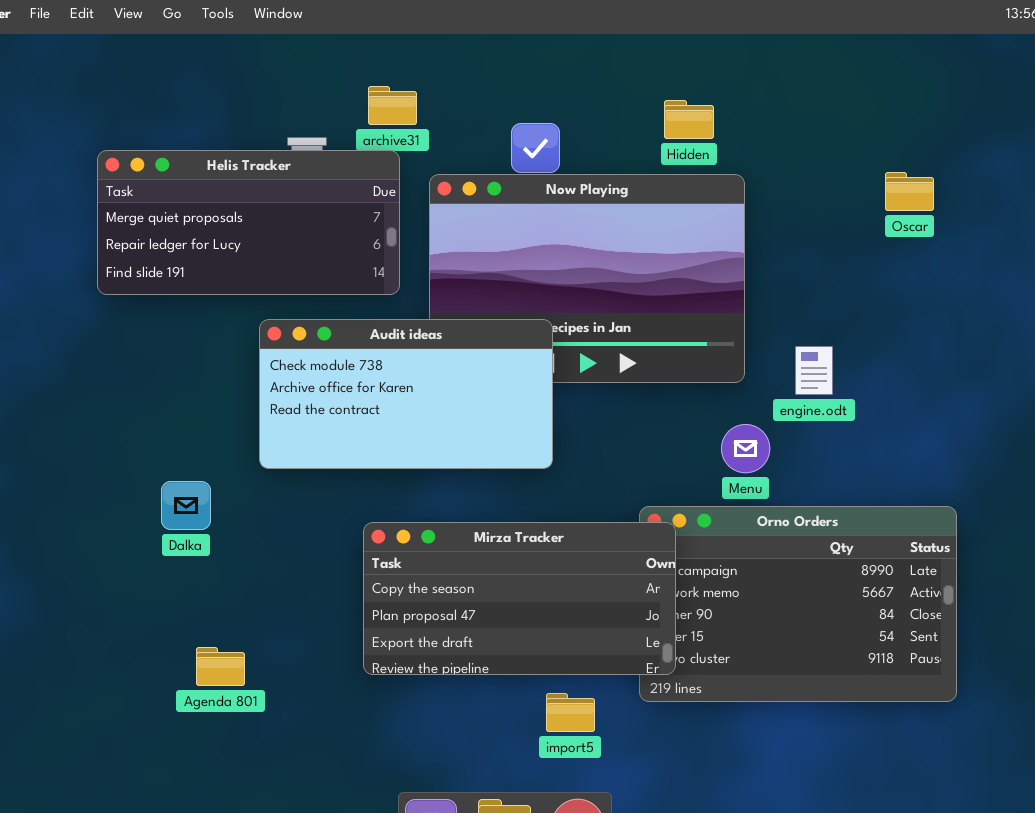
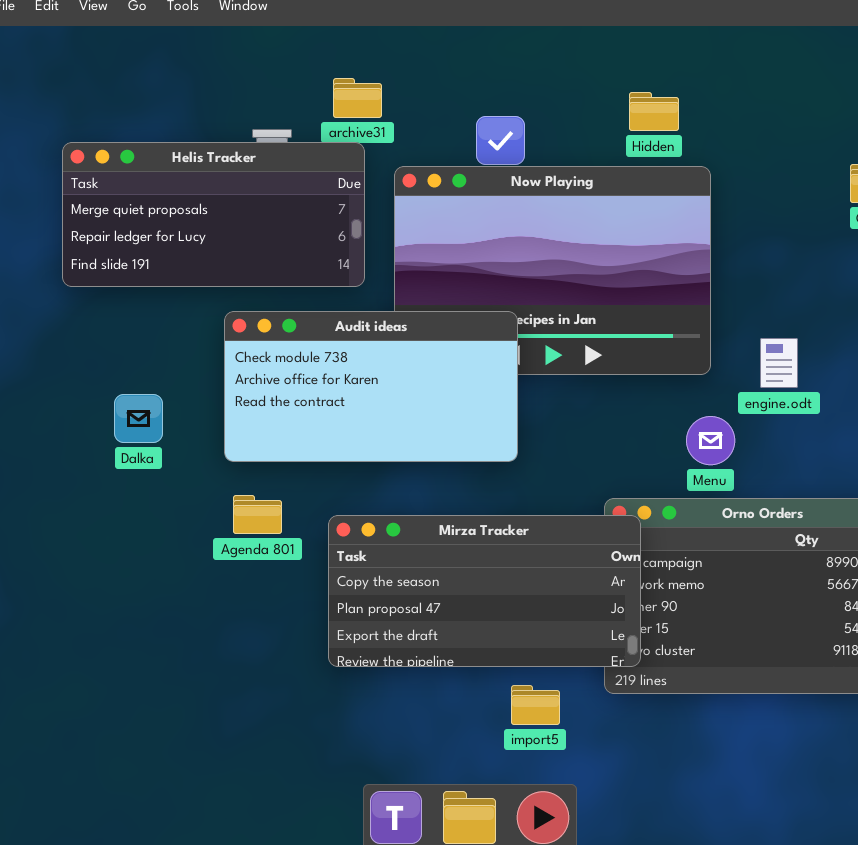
Dalka: [161,481,211,530] -> [114,394,163,443], moved
Agenda 801: [196,647,245,686] -> [233,495,282,534], moved

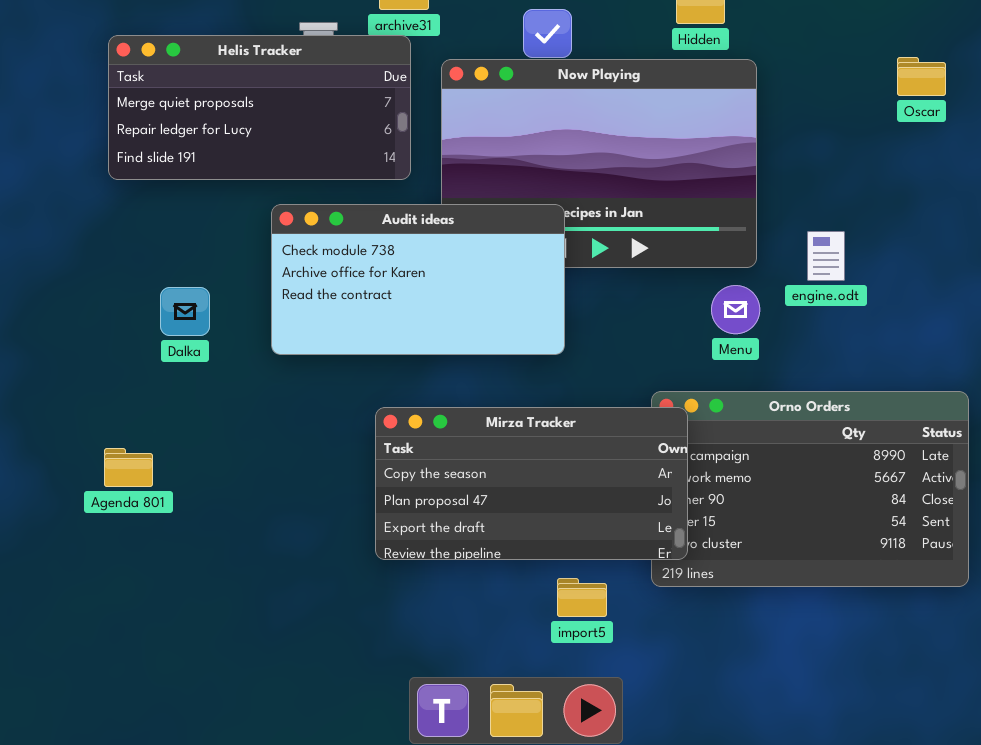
Menu: [686,416,735,465] -> [711,285,760,334], moved
Agenda 801: [233,495,282,534] -> [104,448,153,487], moved

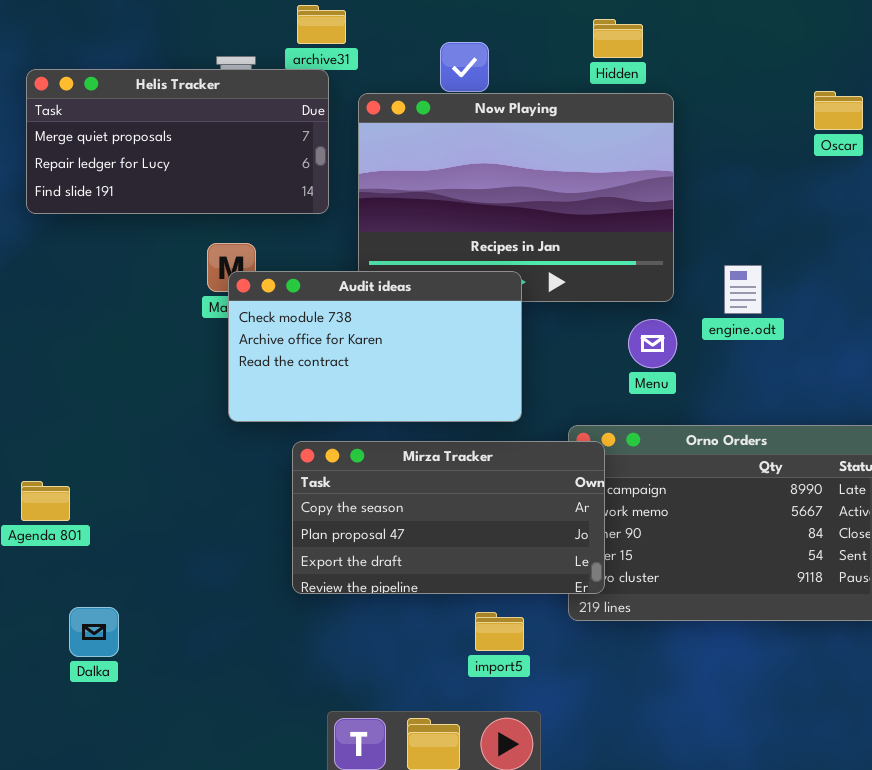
Audit ideas: [271,204,565,355] -> [228,271,522,422], moved
Dalka: [160,287,210,336] -> [69,607,119,657], moved

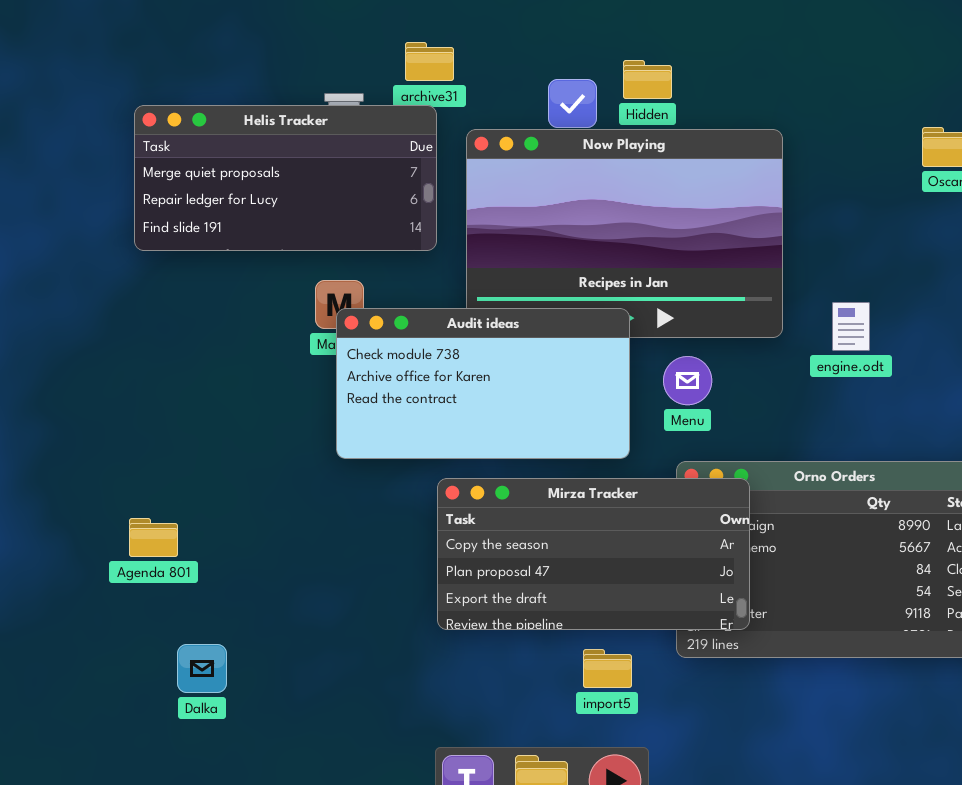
Hidden: [593,19,643,58] -> [623,60,672,99], moved
Menu: [628,319,677,368] -> [663,356,712,405], moved
Mirza Tracker: [292,441,605,594] -> [437,478,750,630], moved

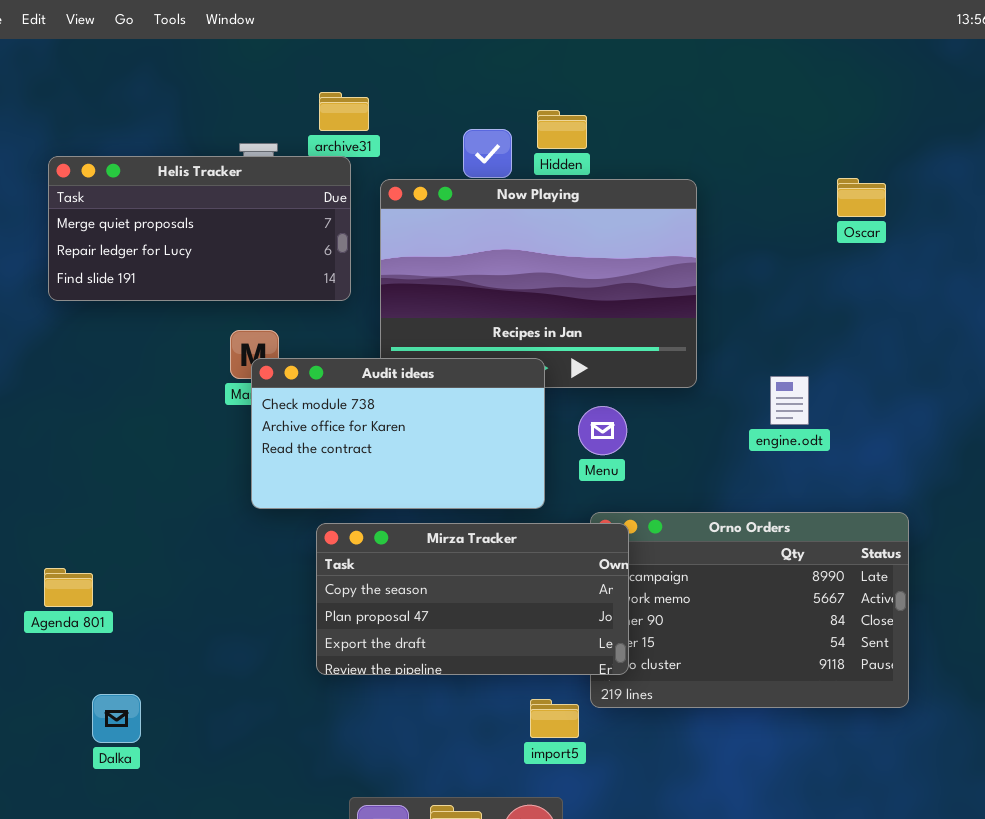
engine.odt: [832,302,870,351] -> [770,376,809,425], moved
Mirza Tracker: [437,478,750,630] -> [316,523,629,675], moved
import5: [583,649,632,688] -> [530,699,579,738], moved

